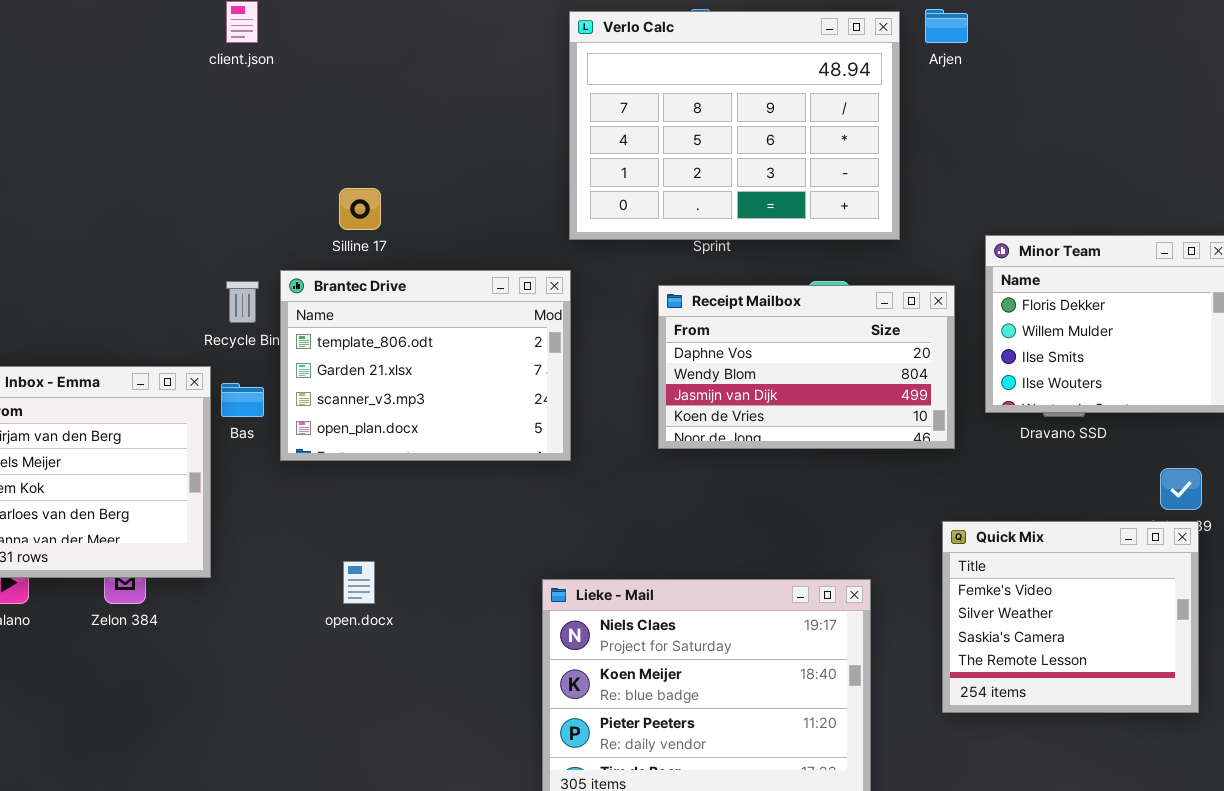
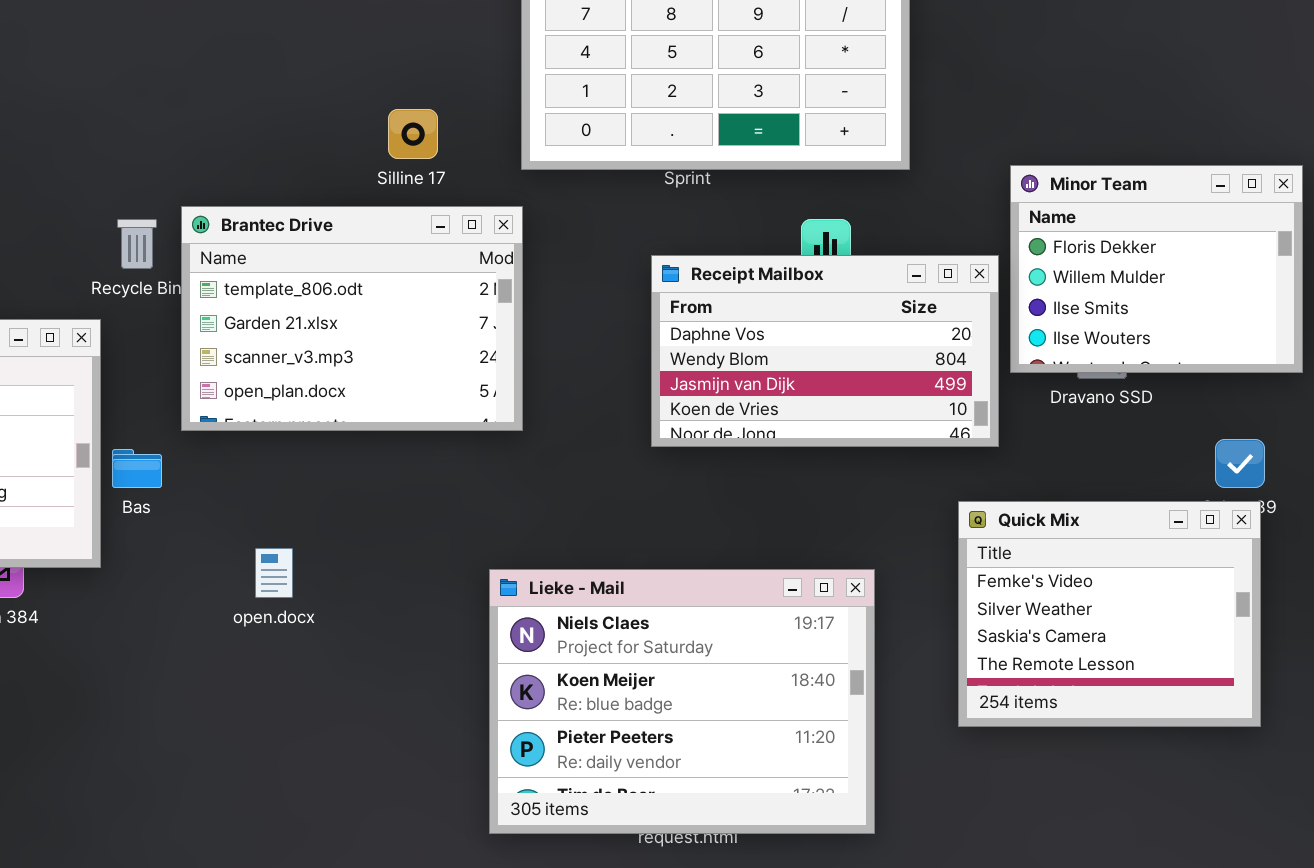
Silline 17: [339,188,381,230] -> [388,109,438,159], moved
Receipt Mailbox: [658,285,955,449] -> [651,255,999,447], moved
Bas: [221,383,264,417] -> [112,449,162,488], moved

